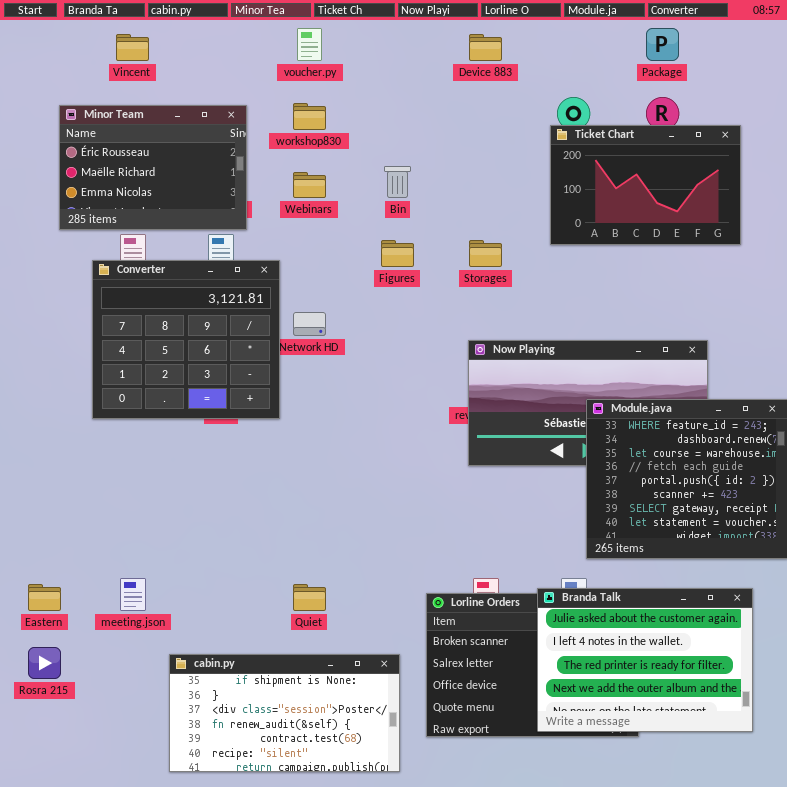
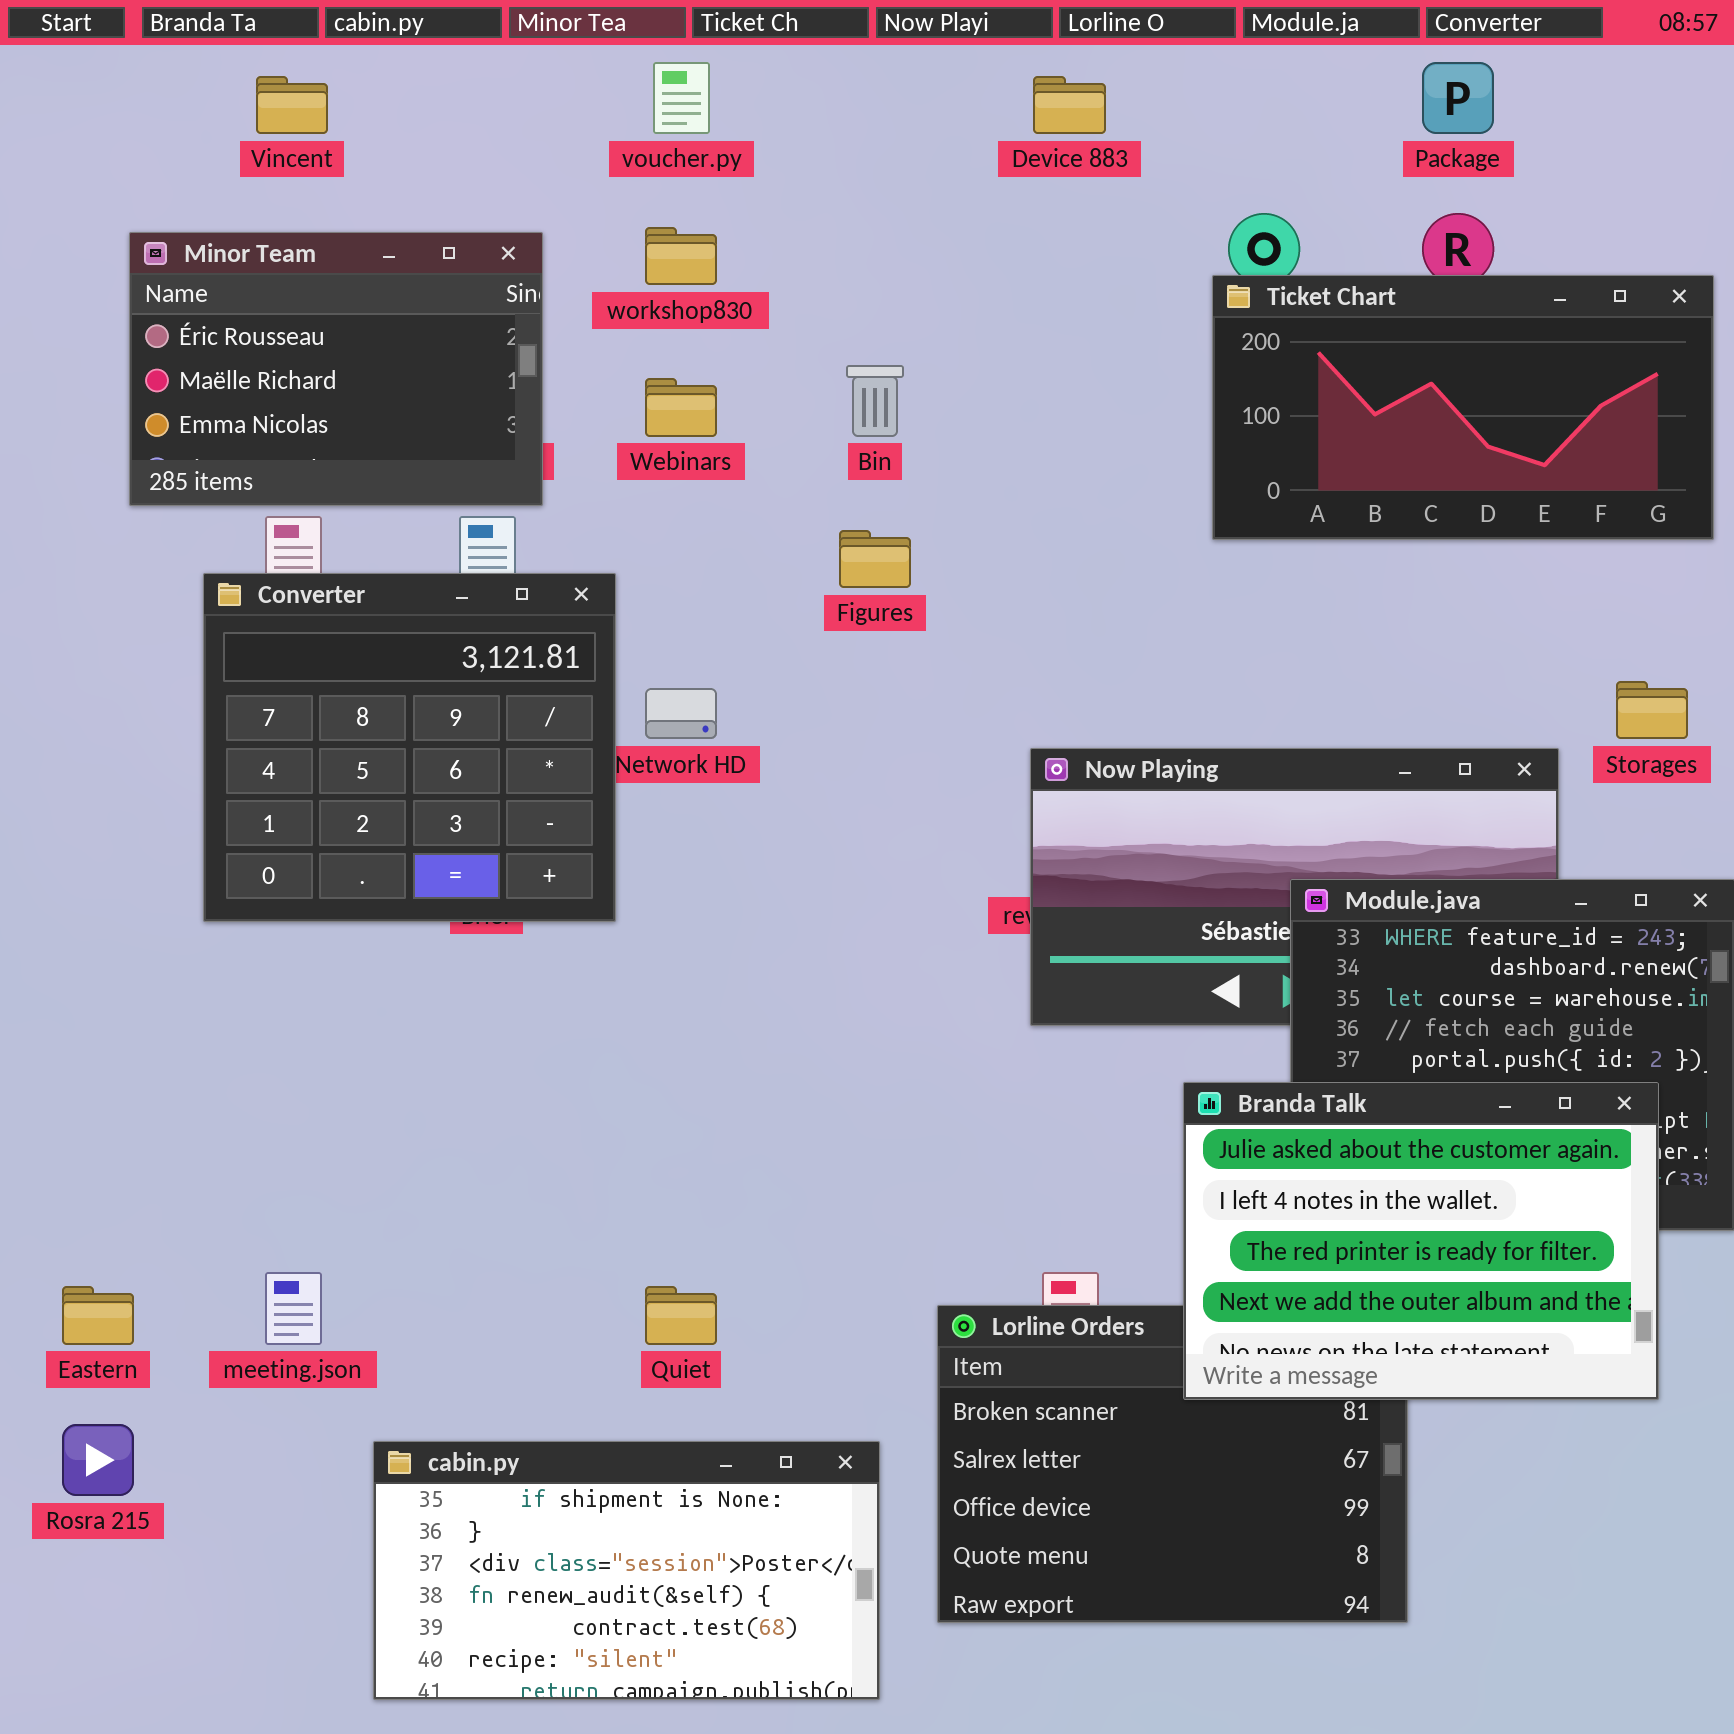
Ticket Chart: [550,125,741,245] -> [1212,275,1714,540], resized
Storages: [469,240,502,267] -> [1616,681,1688,739], moved
Branda Talk: [537,588,753,732] -> [1183,1082,1659,1400], moved

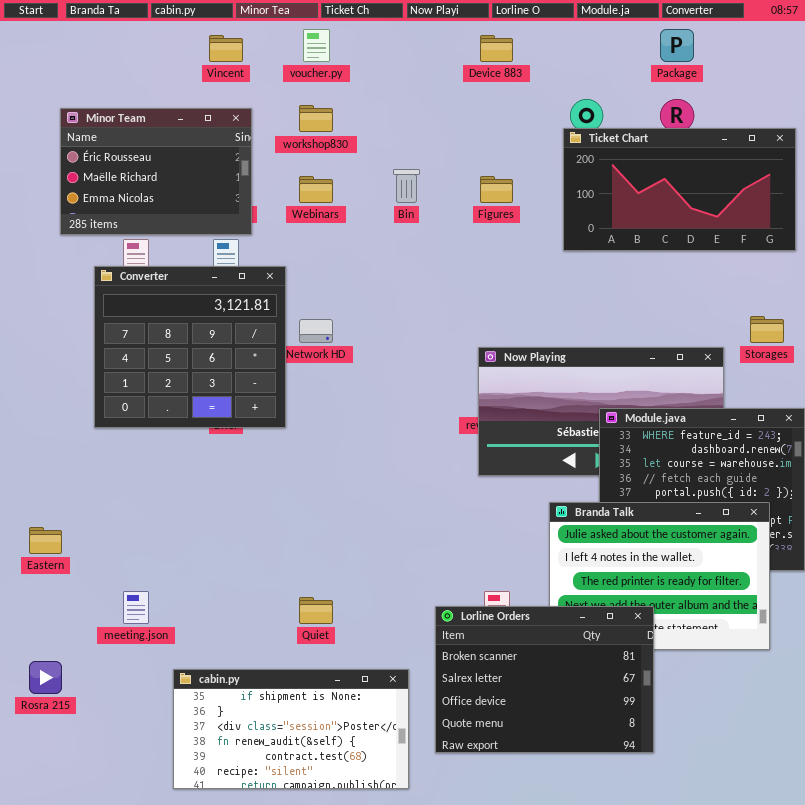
Vincent: [256,76,328,134] -> [209,35,243,62], moved
Figures: [839,530,911,588] -> [480,176,513,203], moved
Eastern: [62,1286,134,1345] -> [29,527,62,554], moved
Lorline Orders: [937,1305,1408,1623] -> [435,606,654,753], raised

